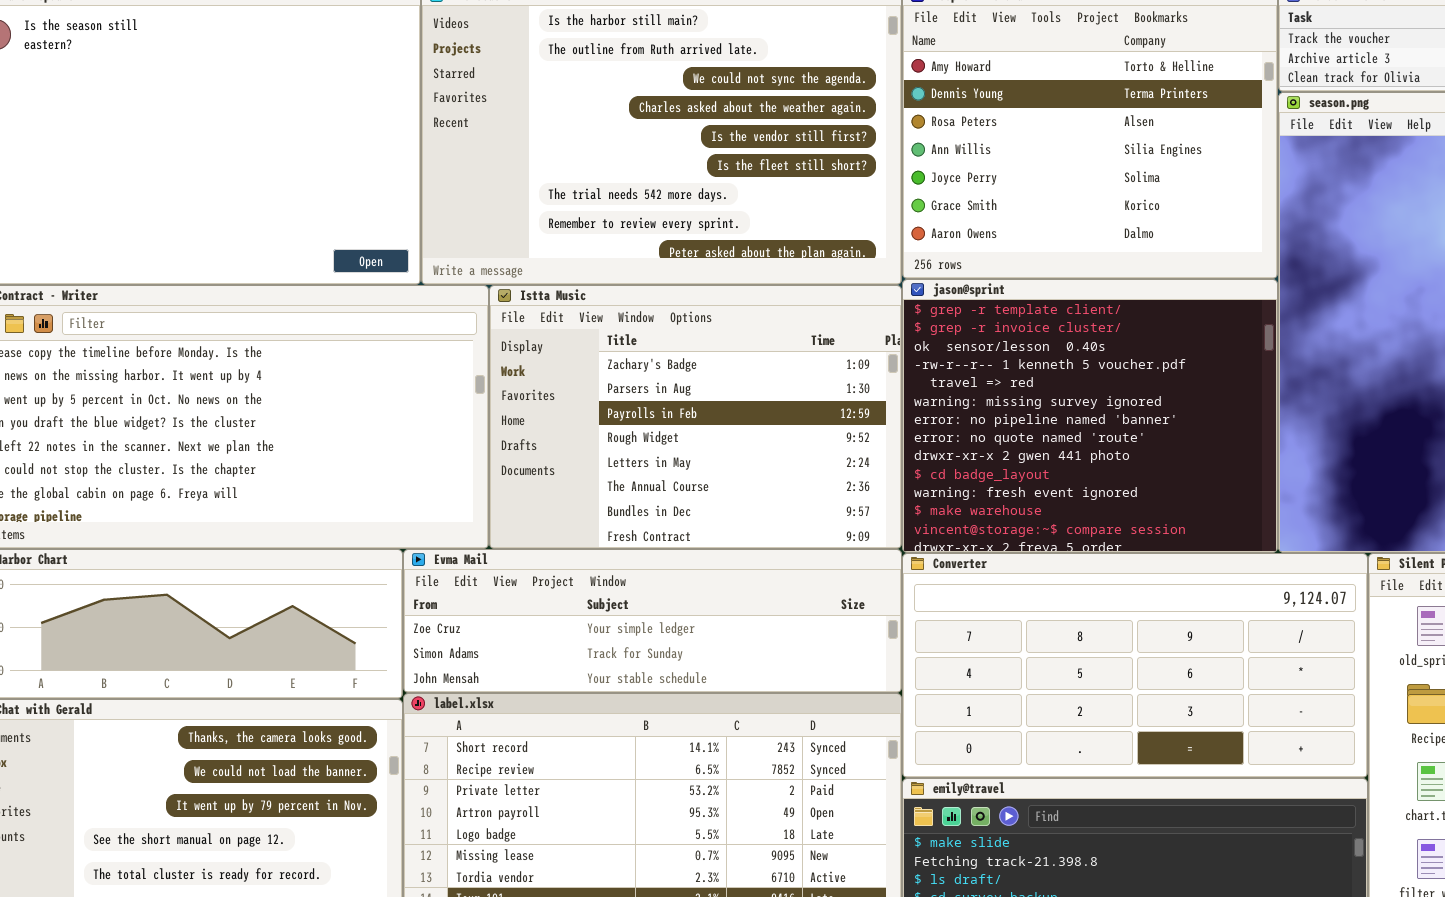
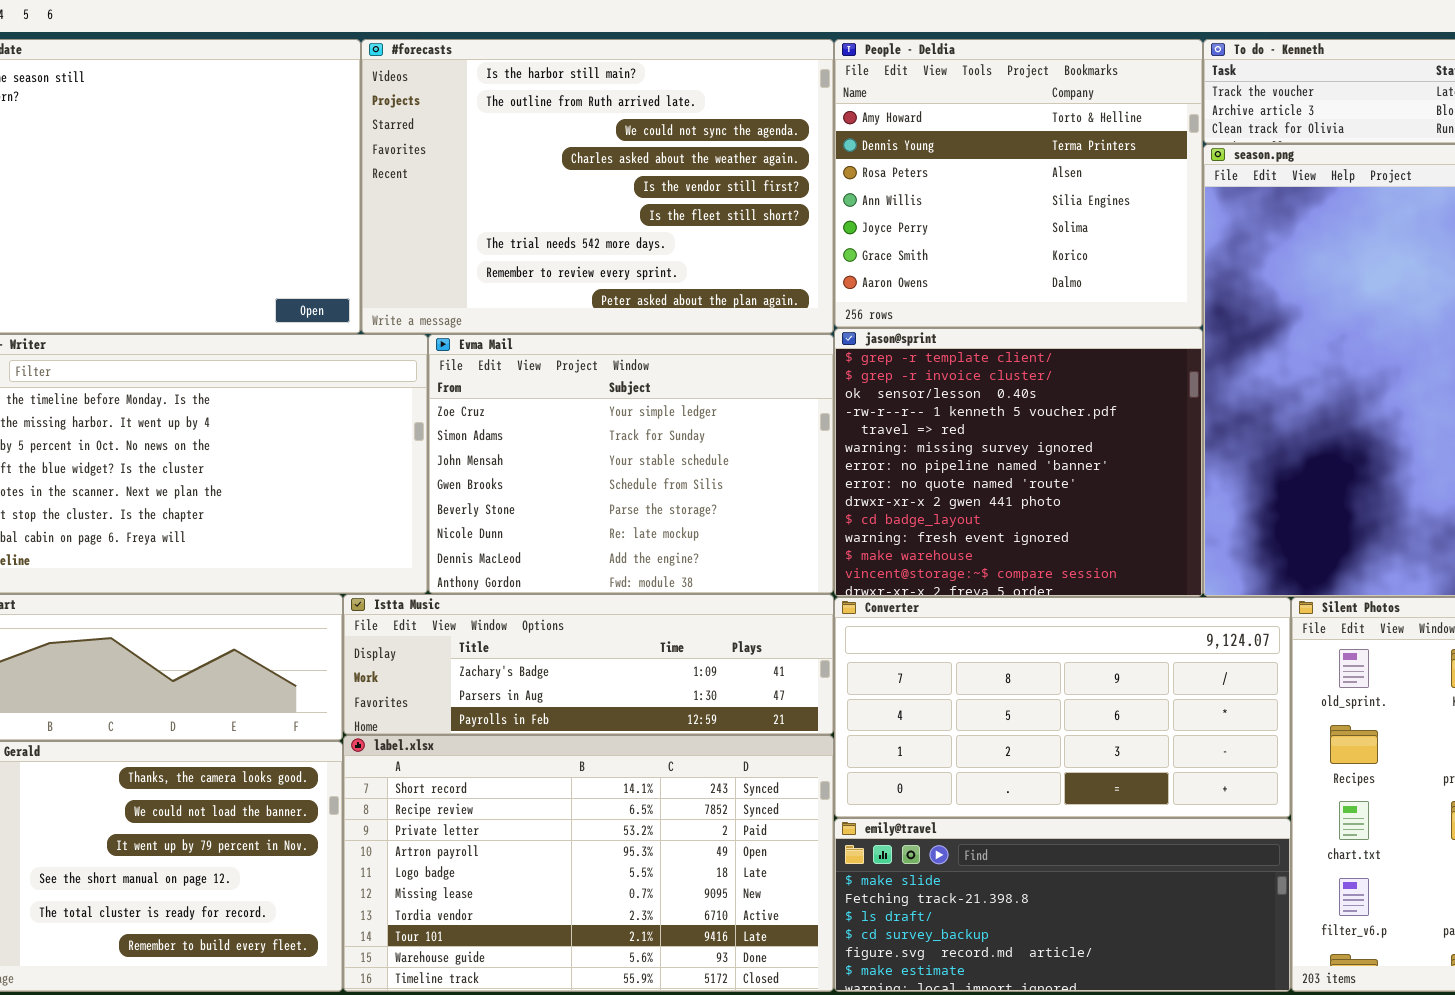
Istta Music: [489,285,902,549] -> [343,594,834,735], moved, resized
Evma Mail: [403,549,902,693] -> [428,334,834,594], moved, resized

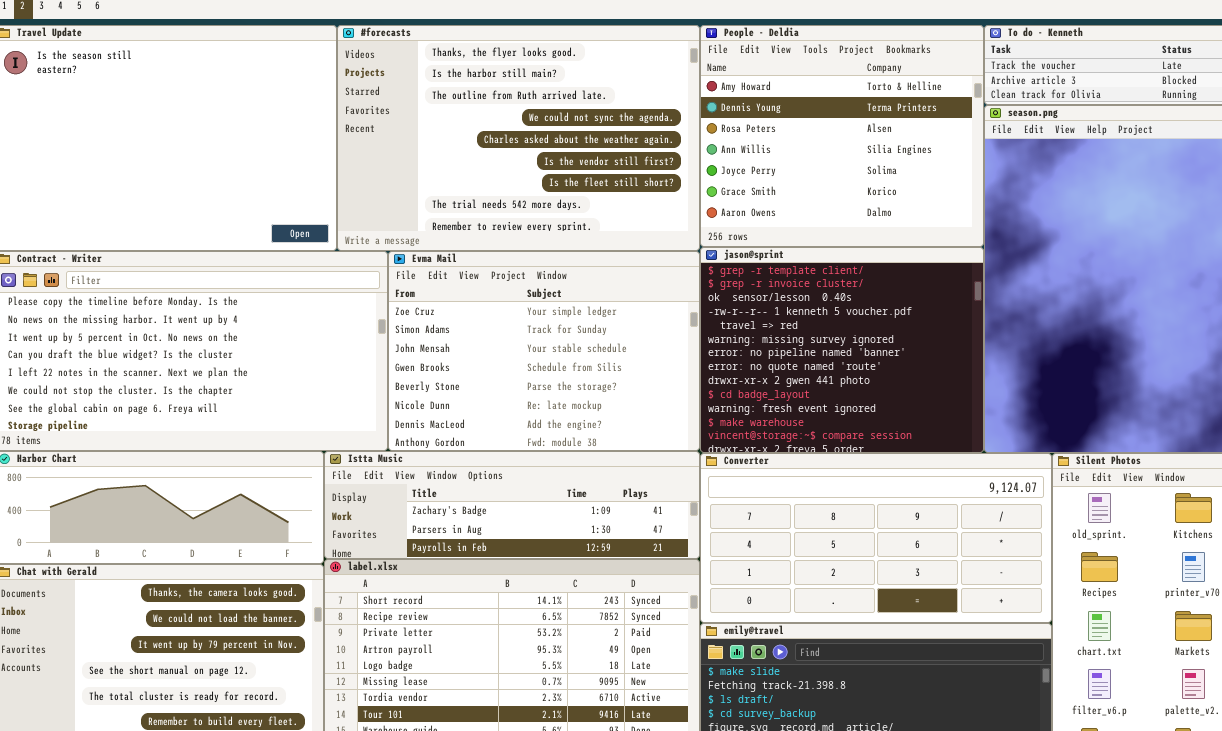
#forecasts: [361,39,834,334] -> [337,25,700,251], scrolled up 1 row

